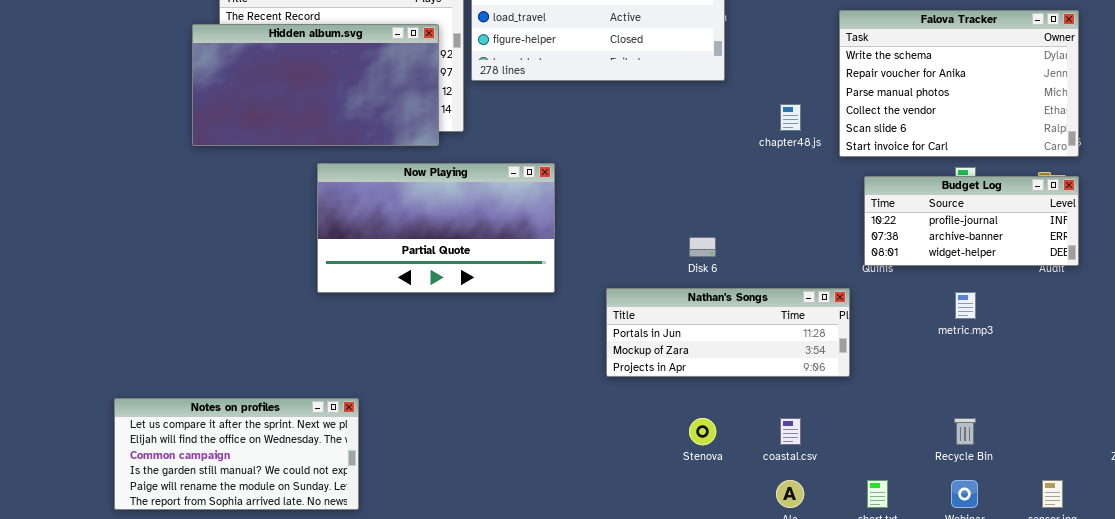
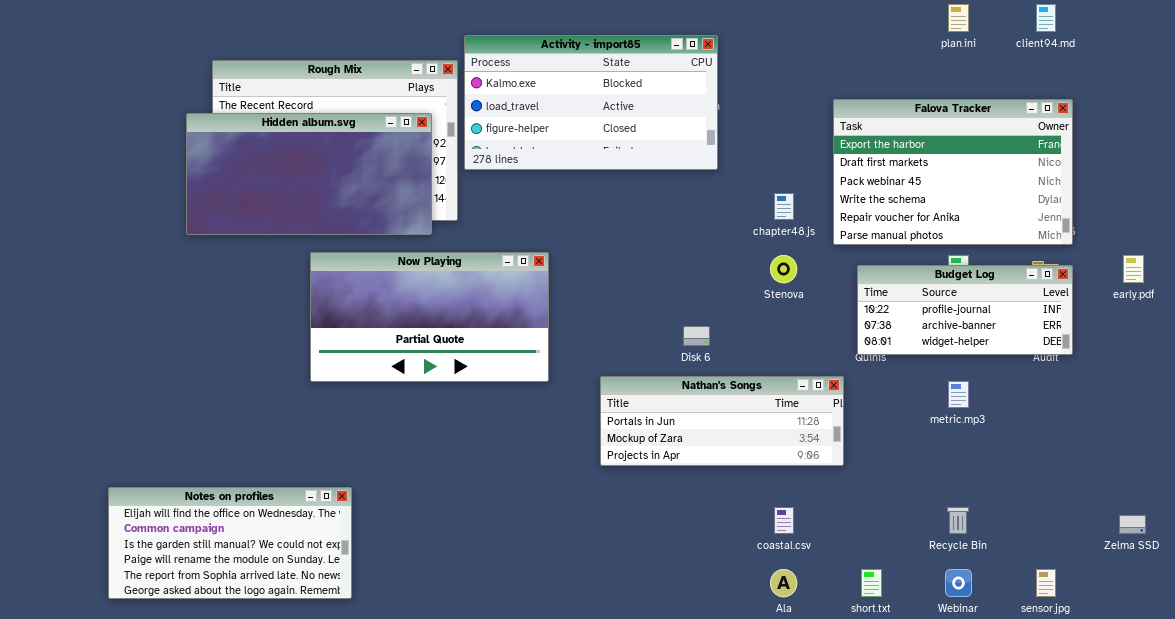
Falova Tracker: [839,10,1079,157] -> [833,99,1073,245], scrolled up 3 rows
Notes on profiles: [114,398,359,510] -> [108,487,352,599], scrolled down 1 row
Stenova: [689,418,716,445] -> [770,255,797,283], moved

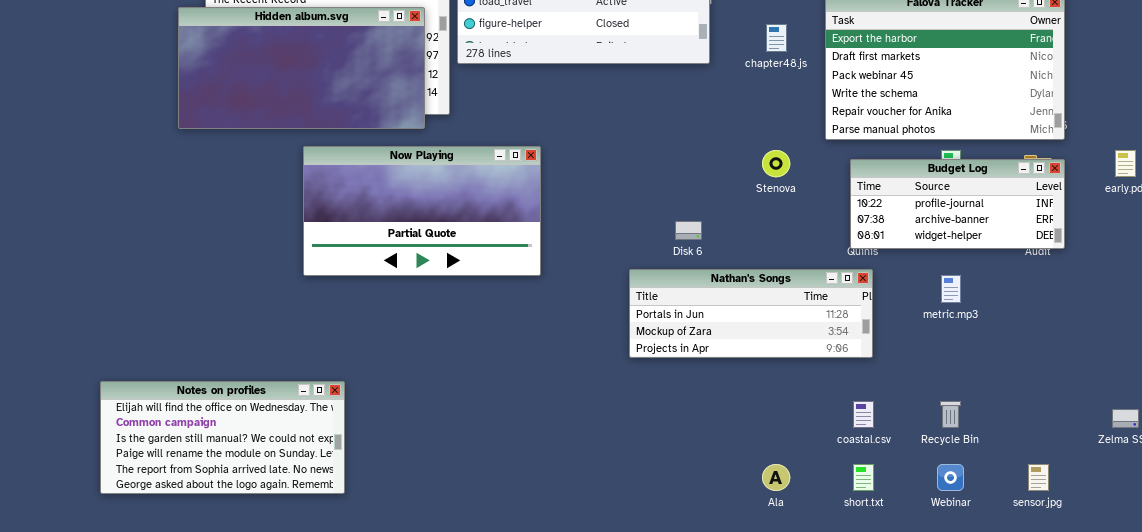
chapter48.js: [774,193,794,220] -> [766,24,787,52], moved
Nathan's Songs: [600,376,844,466] -> [629,269,873,358], moved
coastal.csv: [774,507,794,534] -> [853,401,874,428], moved

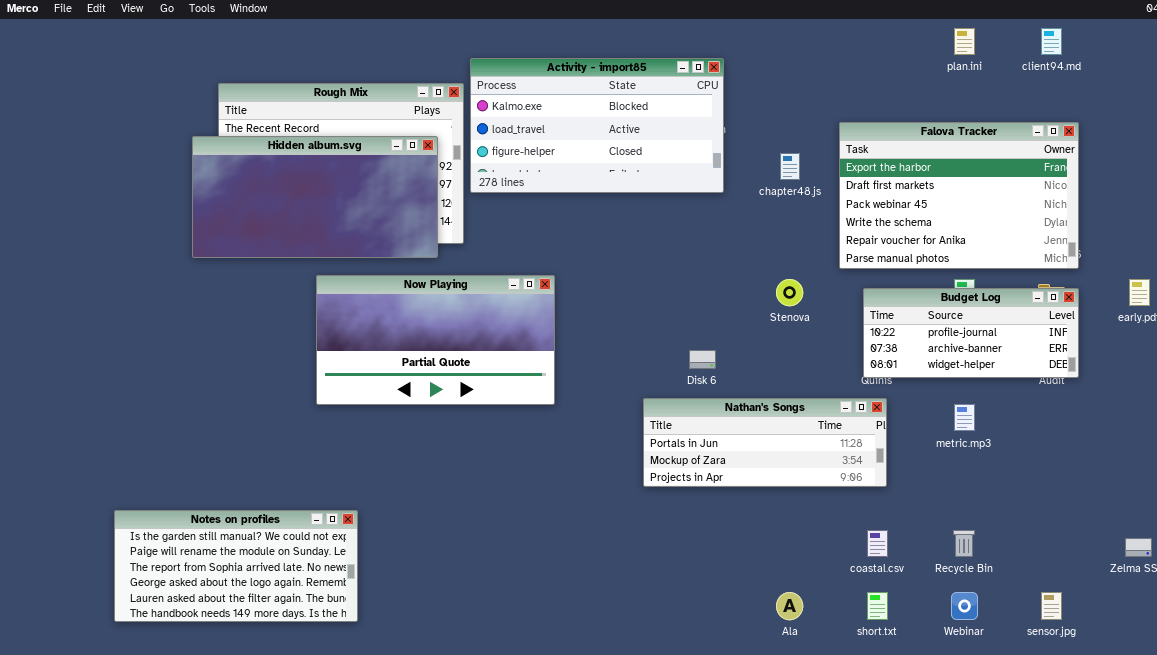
Notes on profiles: [100,381,345,494] -> [114,510,358,622], scrolled down 2 rows

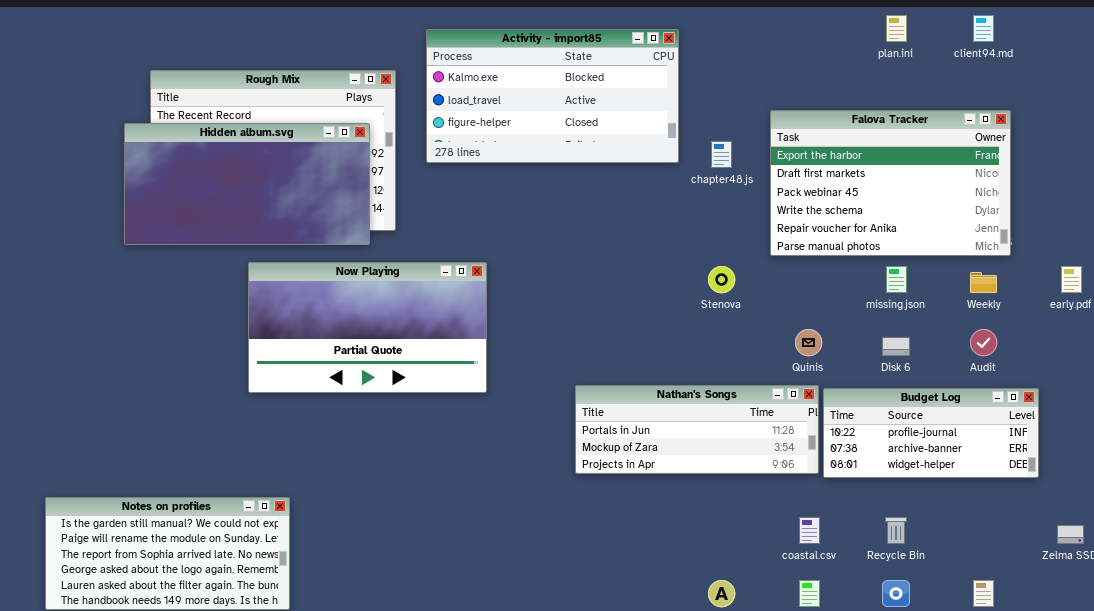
Activity - import85: [470,58,724,193] -> [426,29,679,163], moved
Budget Log: [863,288,1079,378] -> [823,388,1039,478], moved
Disk 6: [689,350,716,369] -> [882,337,910,356], moved

